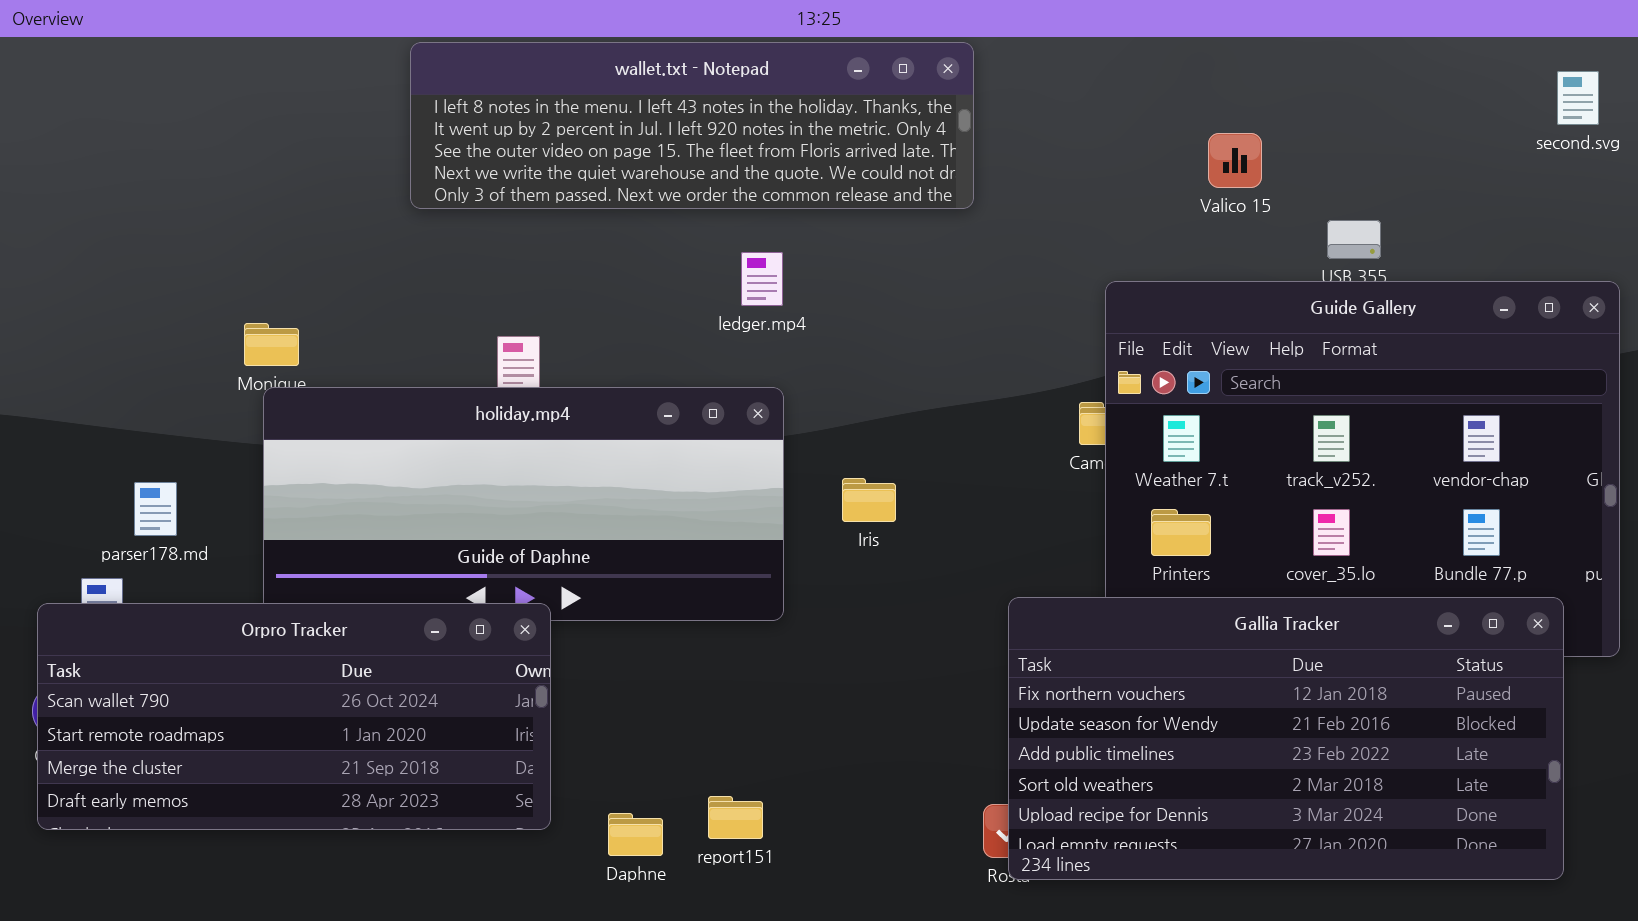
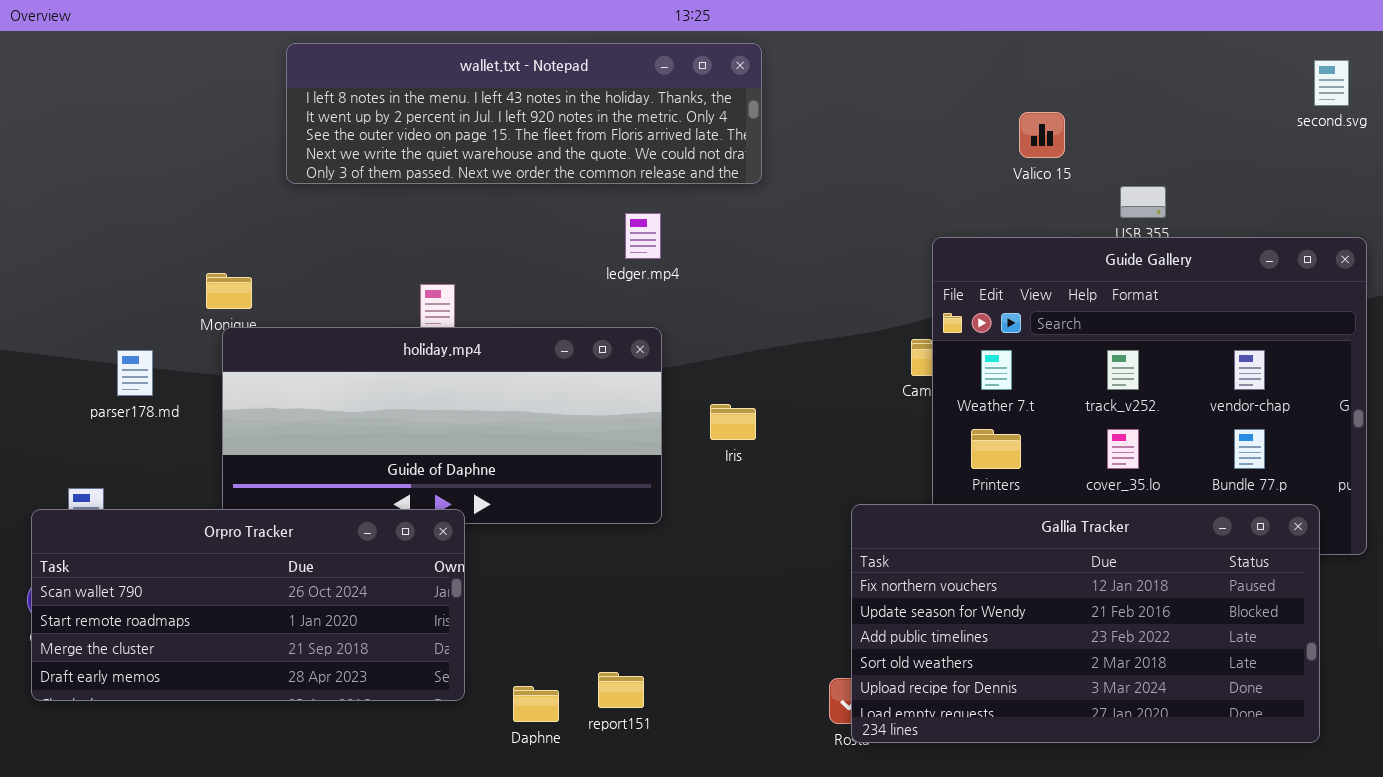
wallet.txt - Notepad: [410,42,974,209] -> [286,43,762,184], moved
parser178.md: [134,482,177,536] -> [117,350,153,396], moved

